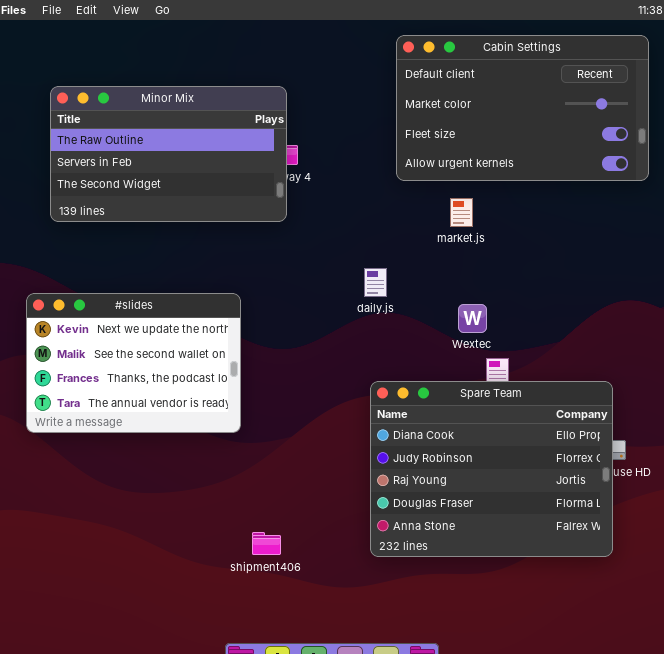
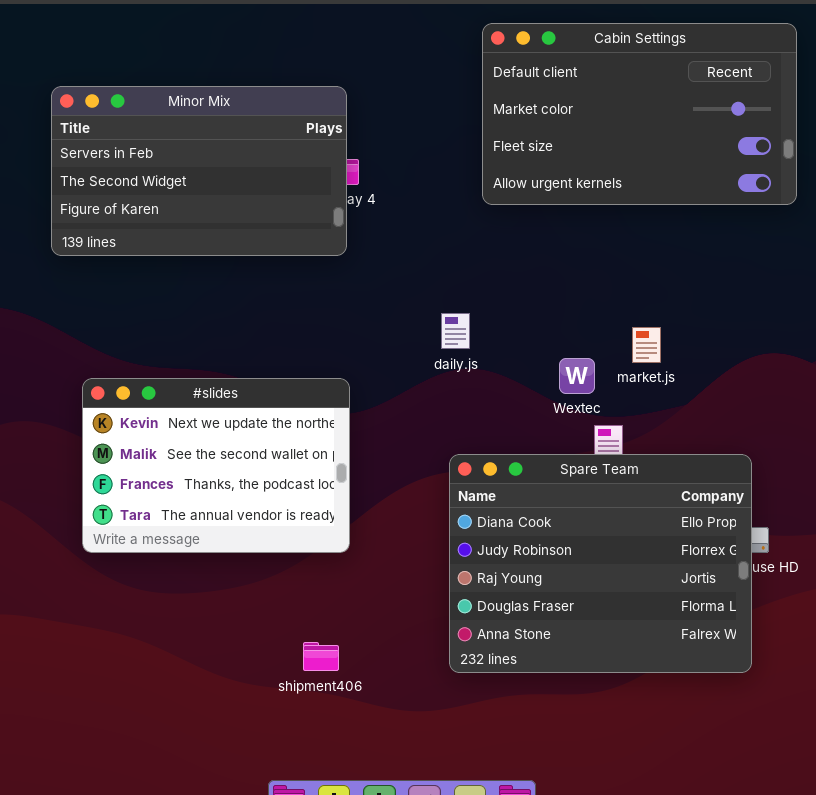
Minor Mix: [50,86,287,222] -> [51,86,347,256], scrolled down 1 row
market.js: [450,198,473,227] -> [632,327,661,363], moved
#slides: [26,293,241,433] -> [82,378,350,553], moved

